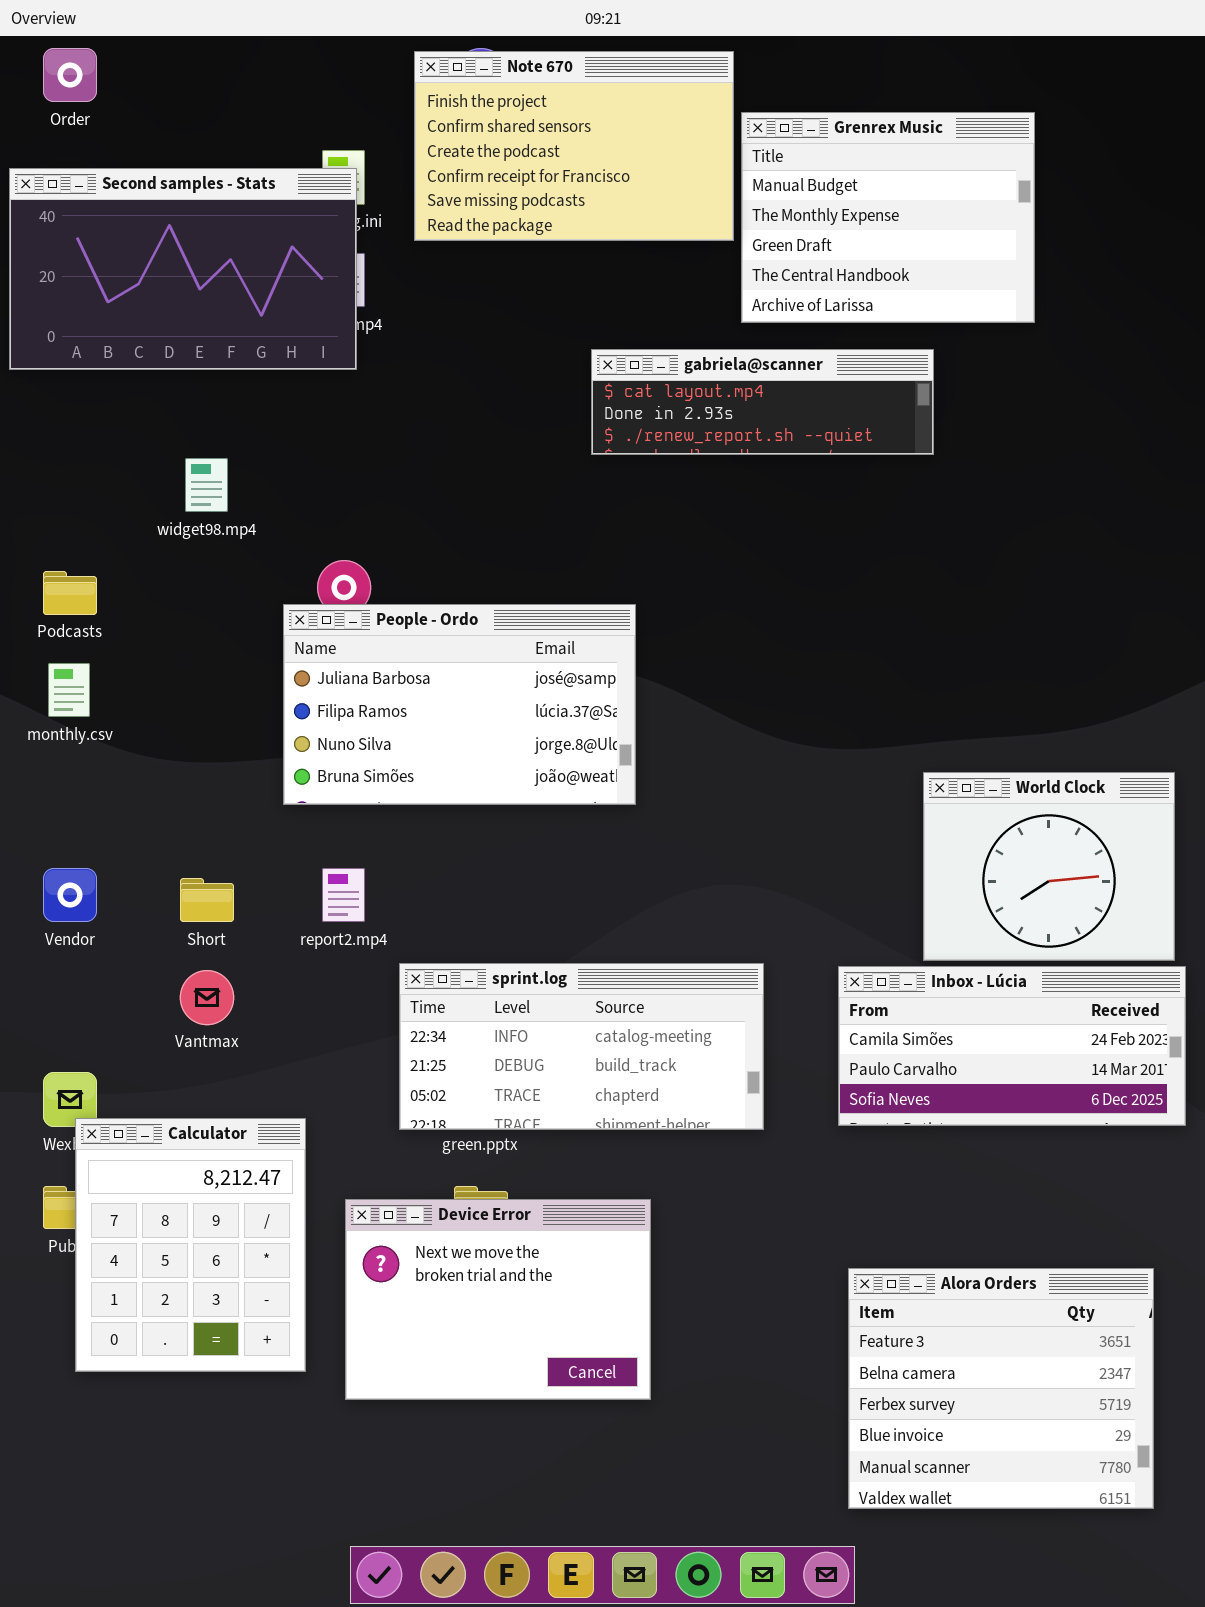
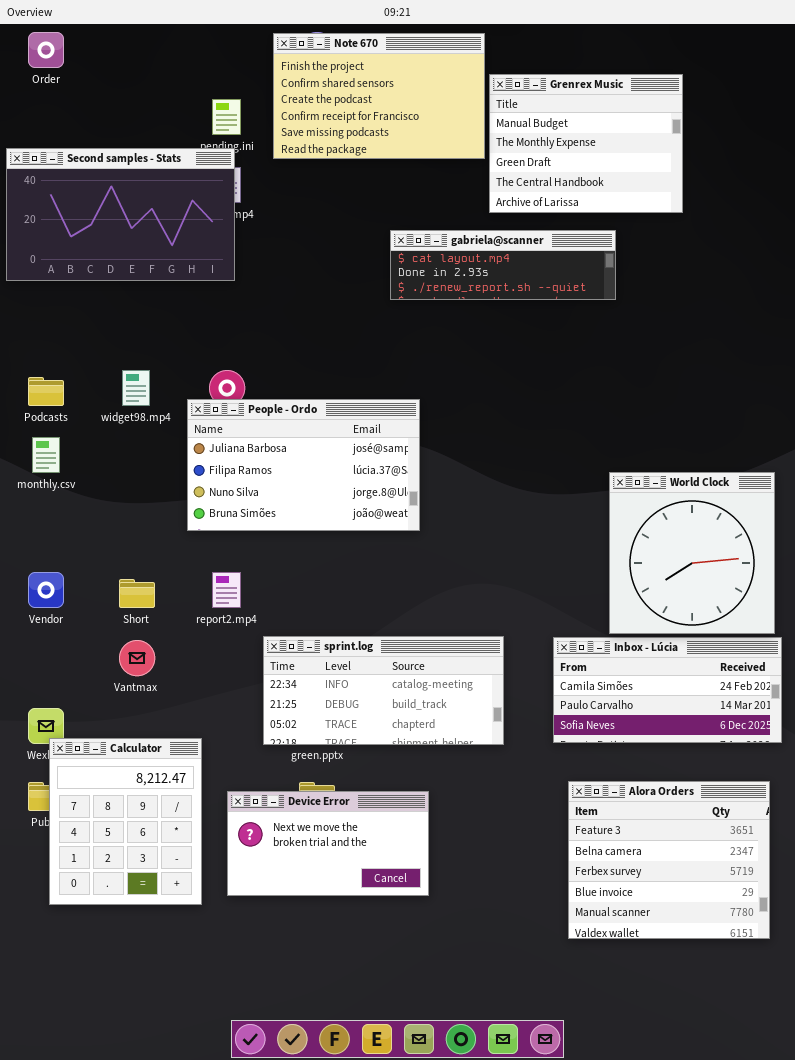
Second samples - Stats: [9,168,357,370] -> [6,148,235,281], moved
widget98.mp4: [185,458,228,512] -> [122,370,150,406], moved
World Clock: [923,772,1175,961] -> [609,472,775,634], resized
Device Error: [345,1199,651,1400] -> [227,791,429,896], resized
Alora Orders: [848,1268,1154,1509] -> [568,781,770,939], moved

